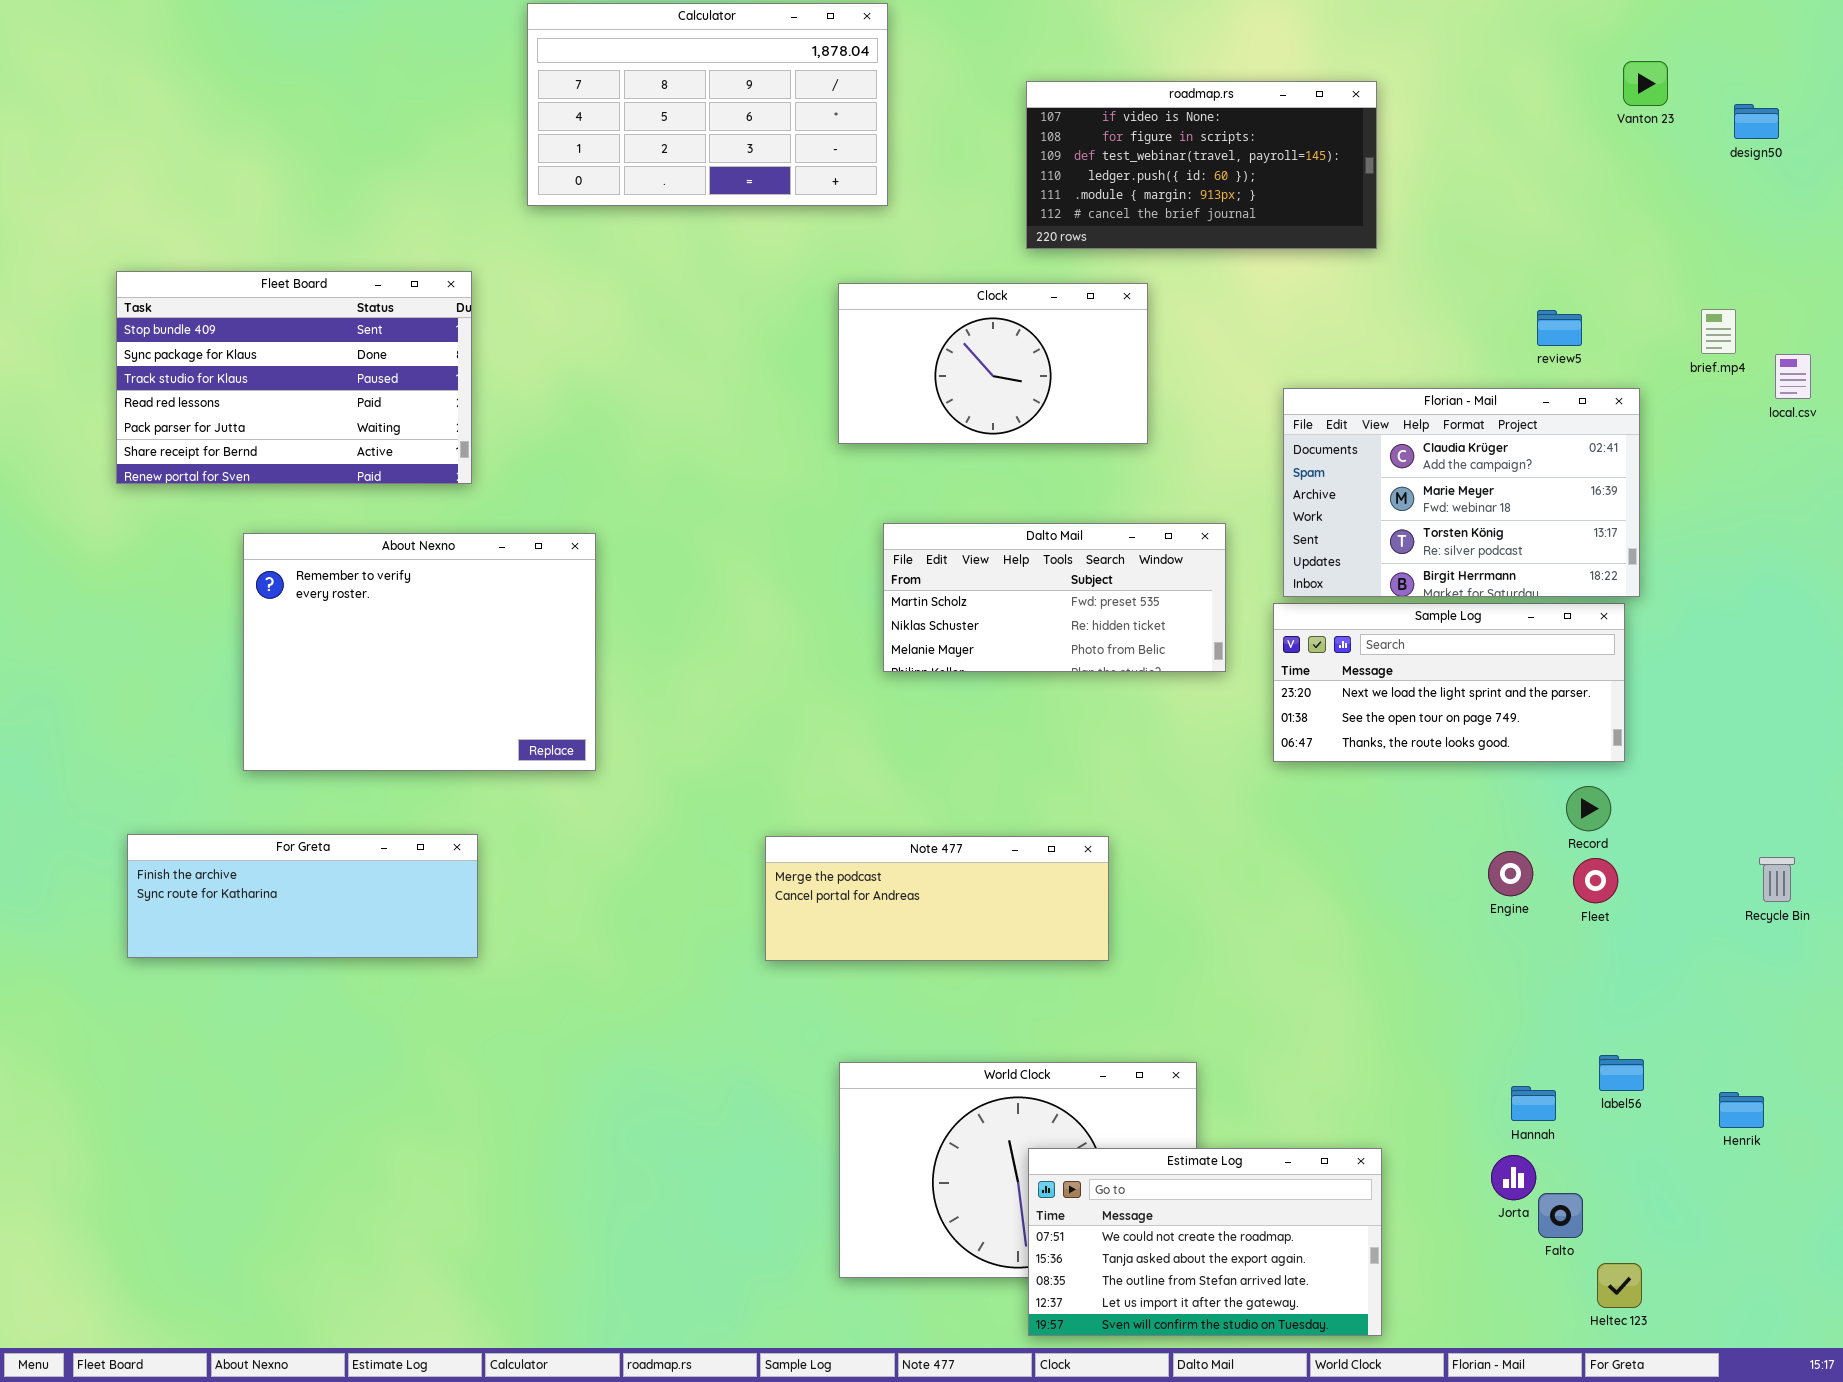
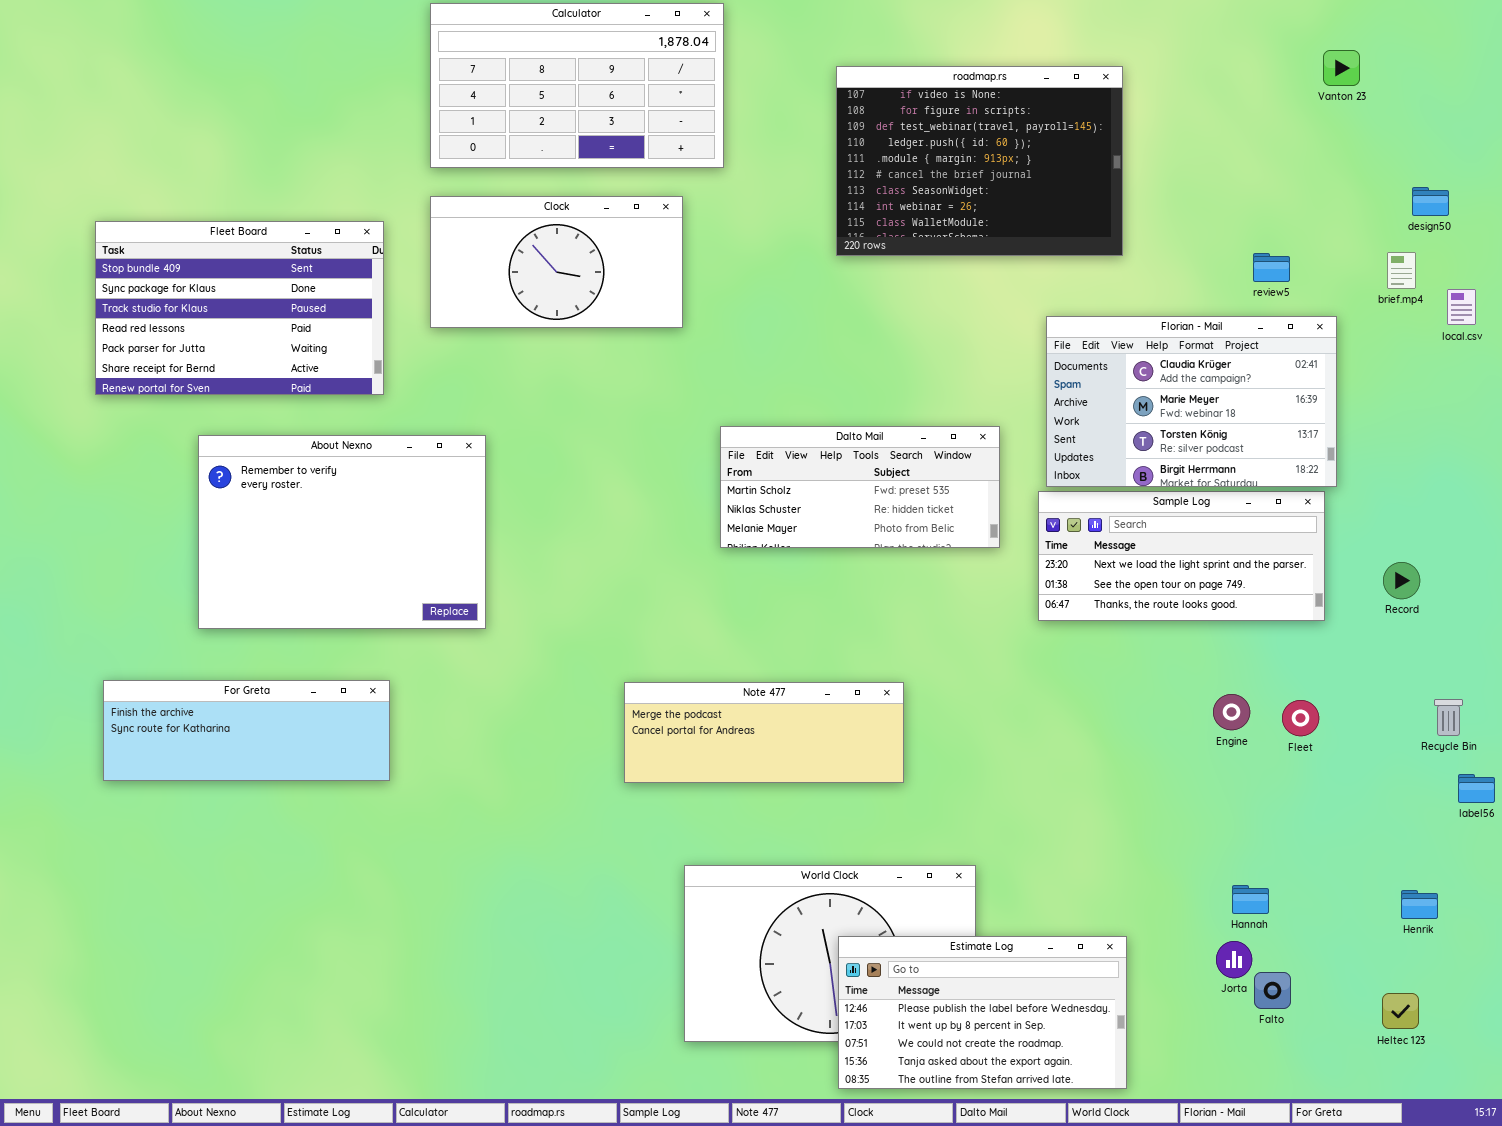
roadmap.rs: [1026,81,1377,249] -> [836,66,1123,256], resized
design50: [1734,104,1779,139] -> [1412,187,1449,216], moved
Clock: [838,283,1148,444] -> [430,196,683,328], moved
Record: [1566,786,1611,831] -> [1383,562,1420,599], moved
label56: [1599,1055,1644,1091] -> [1458,774,1495,803], moved
Estimate Log: [1028,1148,1382,1336] -> [838,936,1127,1089], scrolled up 2 rows
Heltec 123: [1597,1263,1642,1308] -> [1382,993,1419,1029], moved

